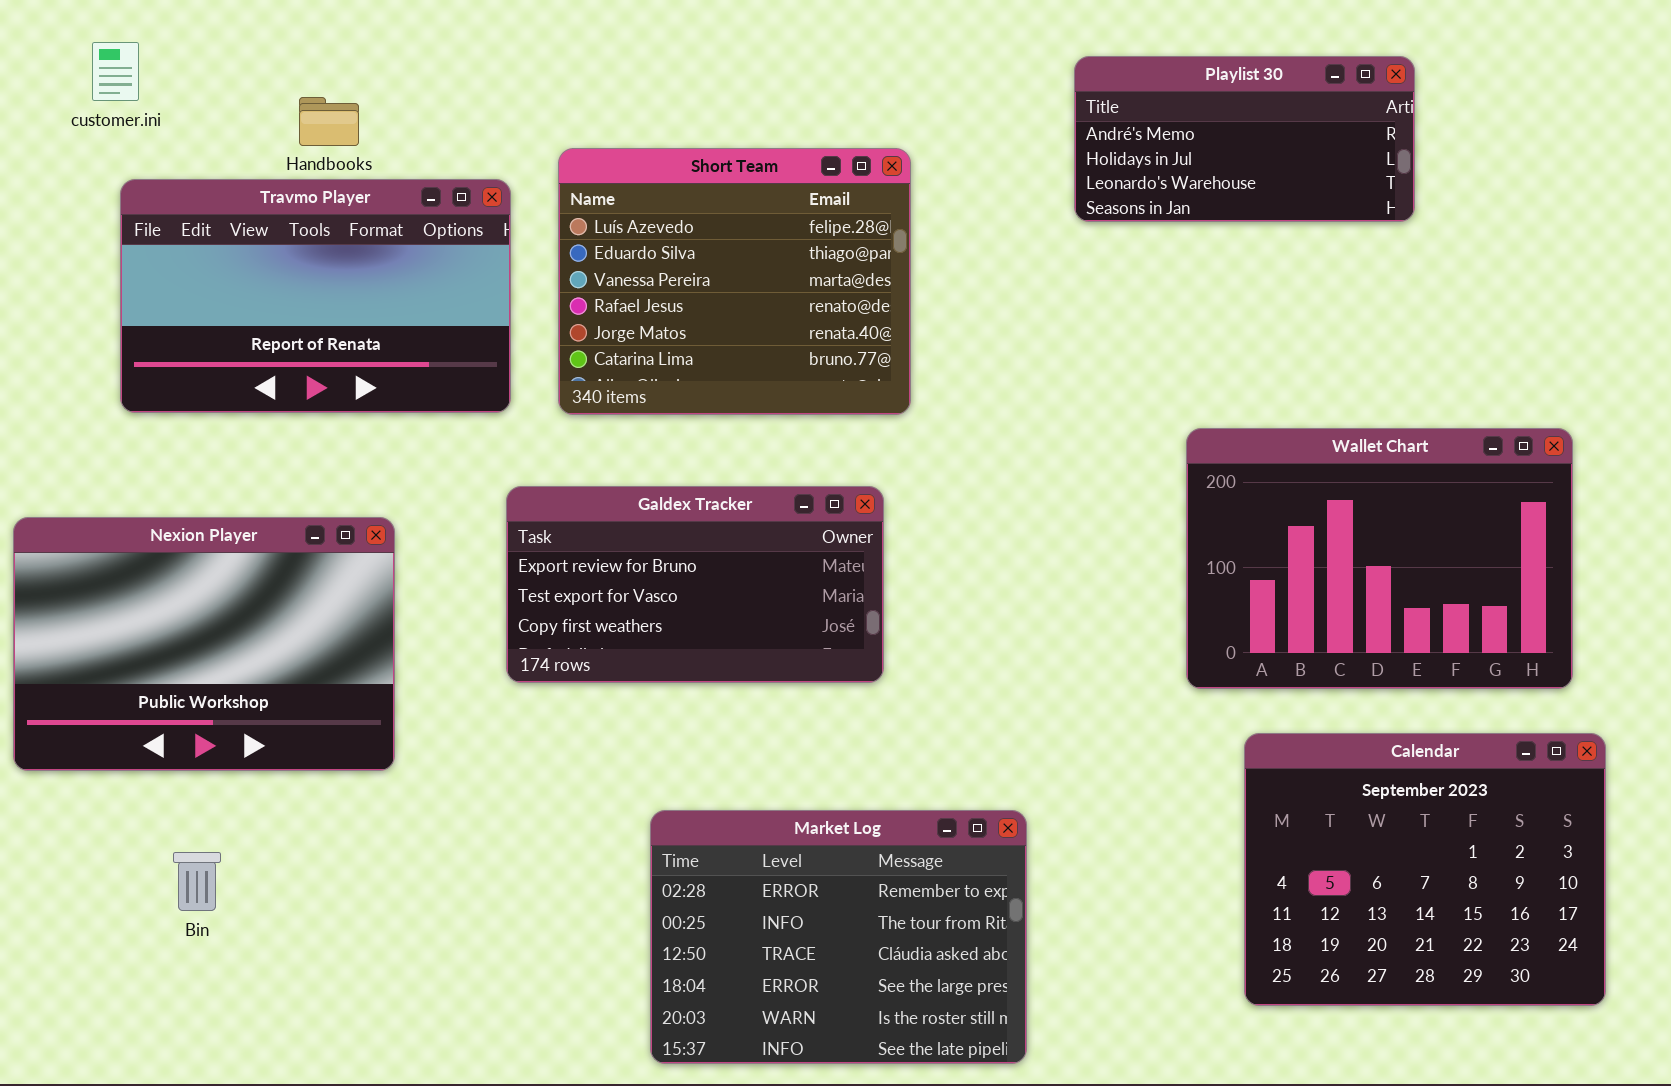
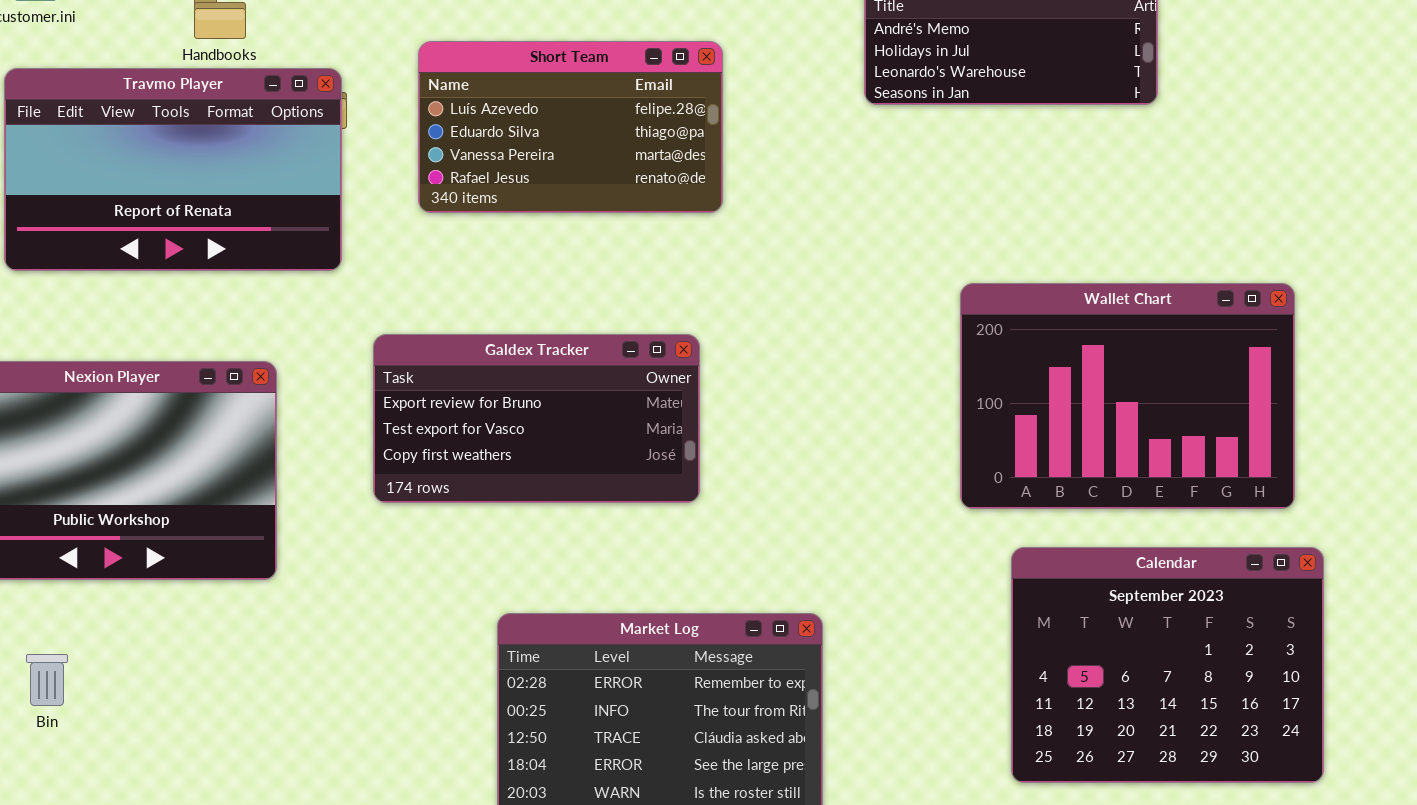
Short Team: [558,148,911,415] -> [418,41,723,213], resized
Travmo Player: [120,179,511,413] -> [4,68,342,271], moved
Bin: [173,852,221,911] -> [26,654,68,706], moved

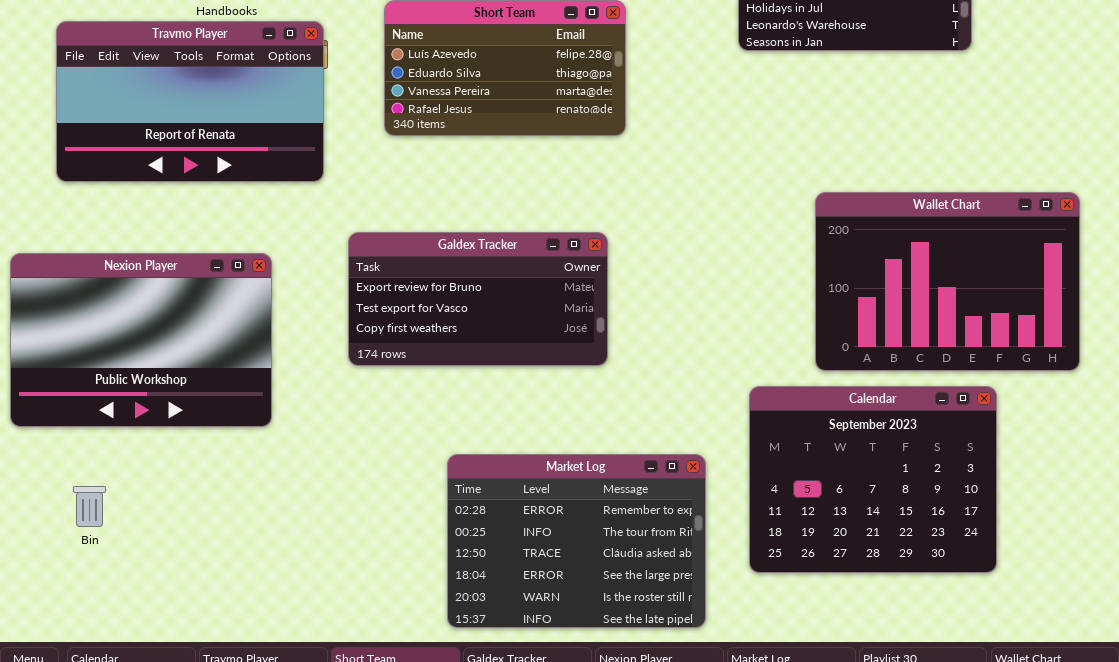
Calendar: [1011,547,1324,783] -> [749,386,997,573], moved

